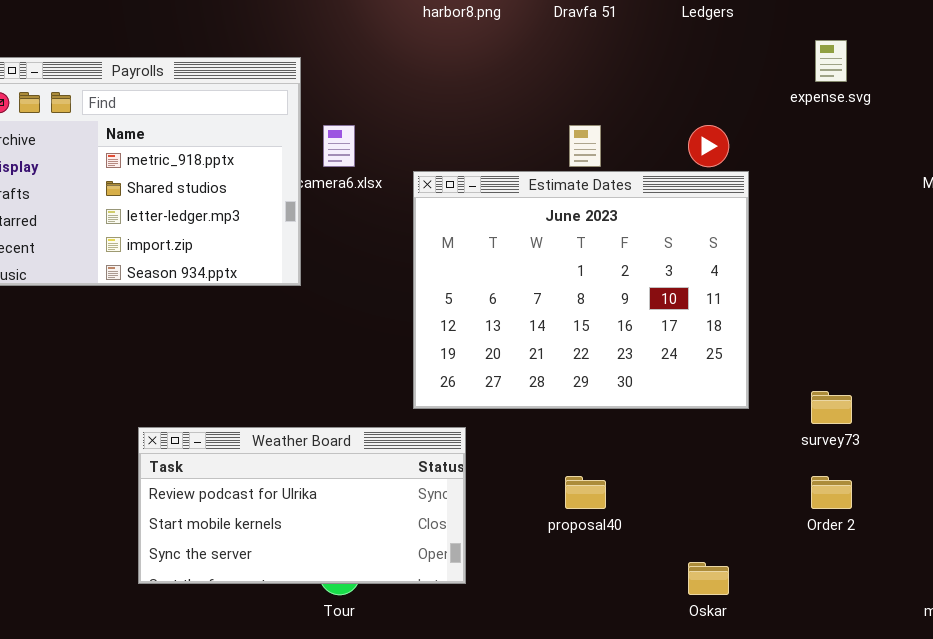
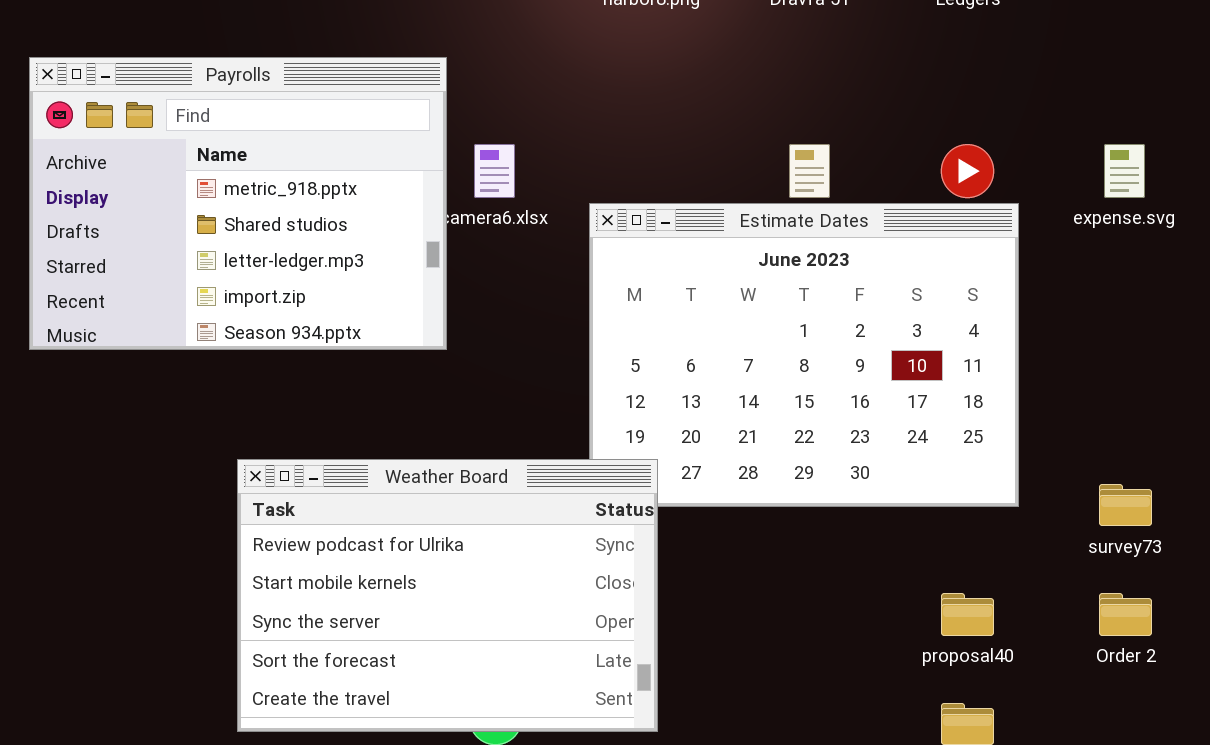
expense.svg: [815,40,847,82] -> [1104,144,1145,198], moved
Weather Board: [138,427,466,584] -> [237,459,658,732], resized
proposal40: [565,476,606,509] -> [941,593,994,636], moved

